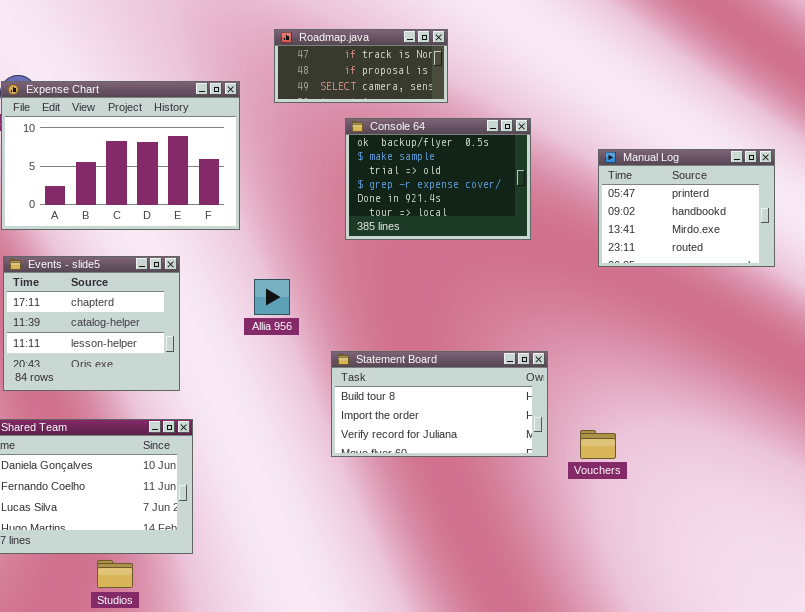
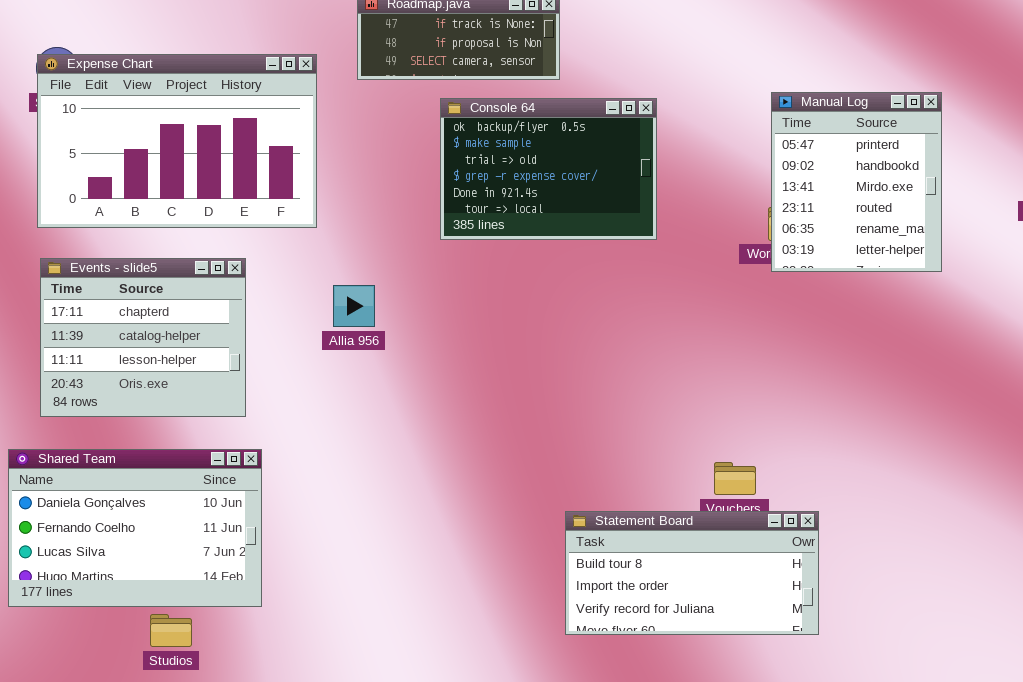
Manual Log: [598,149,775,267] -> [771,92,942,272], resized
Statement Board: [331,351,548,457] -> [565,511,819,635], moved

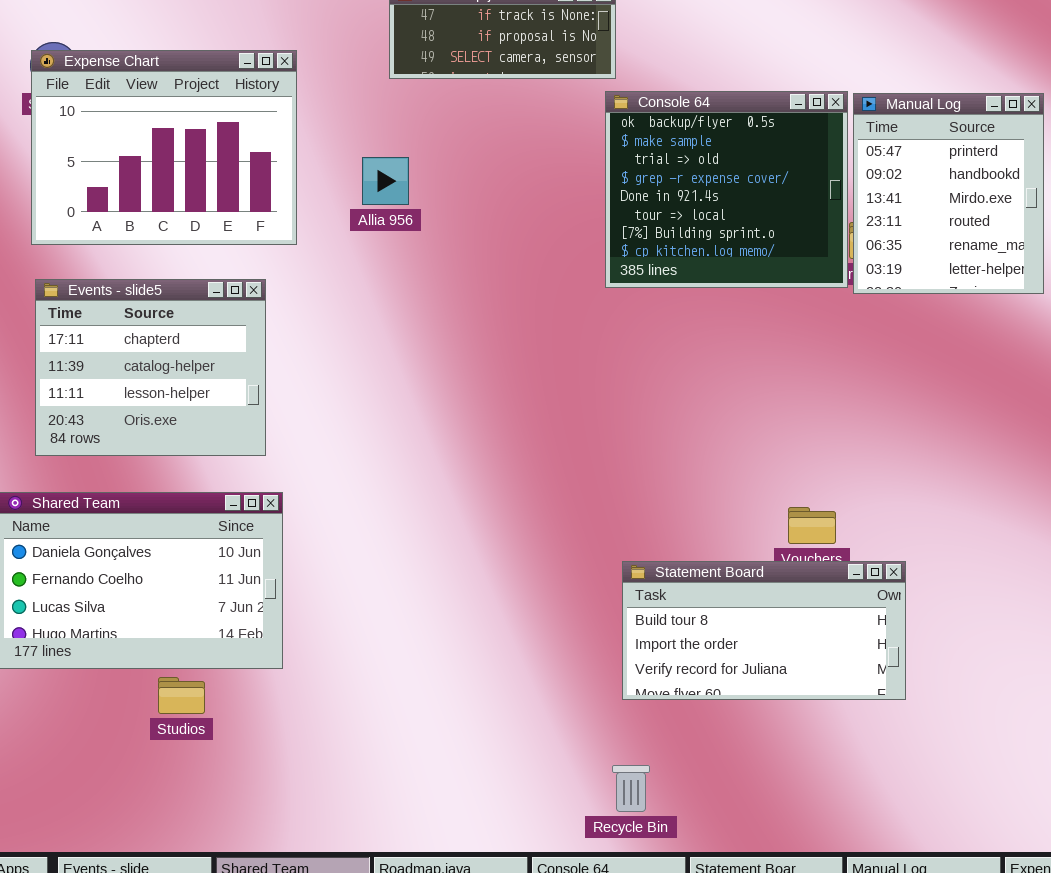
Expense Chart: [37,54,317,228] -> [31,50,297,245], resized
Console 64: [440,98,657,240] -> [605,91,848,288], moved, resized
Allia 956: [333,285,375,327] -> [362,157,409,205], moved

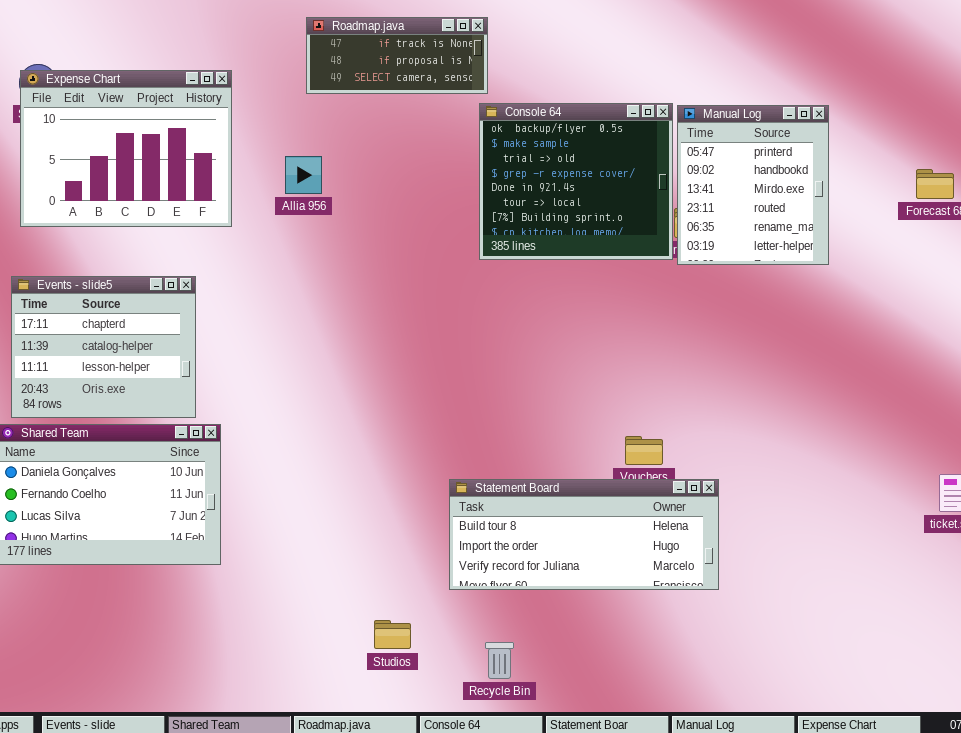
Events - slide5: [35,279,266,456] -> [11,276,196,418], moved
Statement Board: [622,561,906,700] -> [449,479,719,590], resized
Studios: [158,677,205,714] -> [374,620,411,649], moved

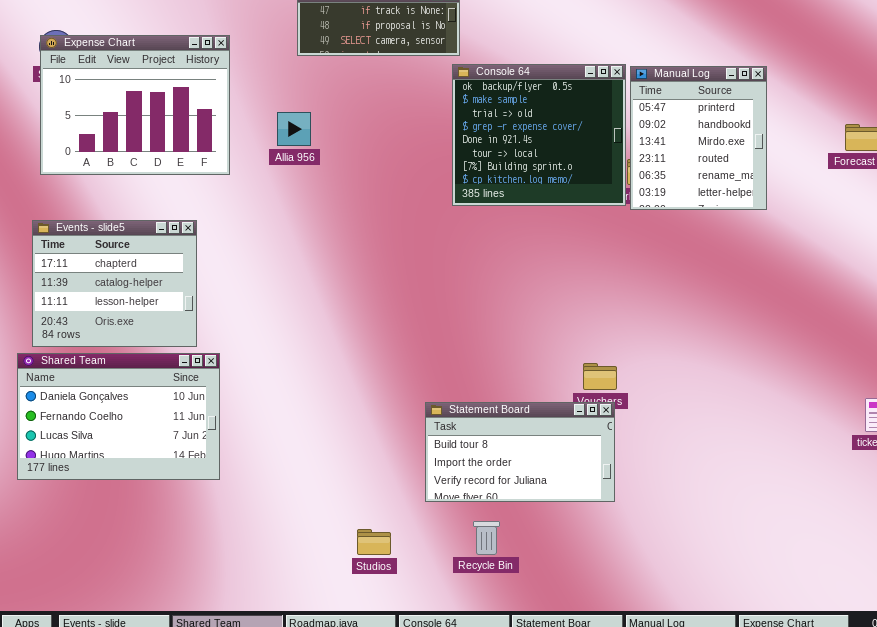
Statement Board: [449,479,719,590] -> [425,402,615,502], resized
Recycle Bin: [485,642,514,679] -> [473,521,500,555], moved

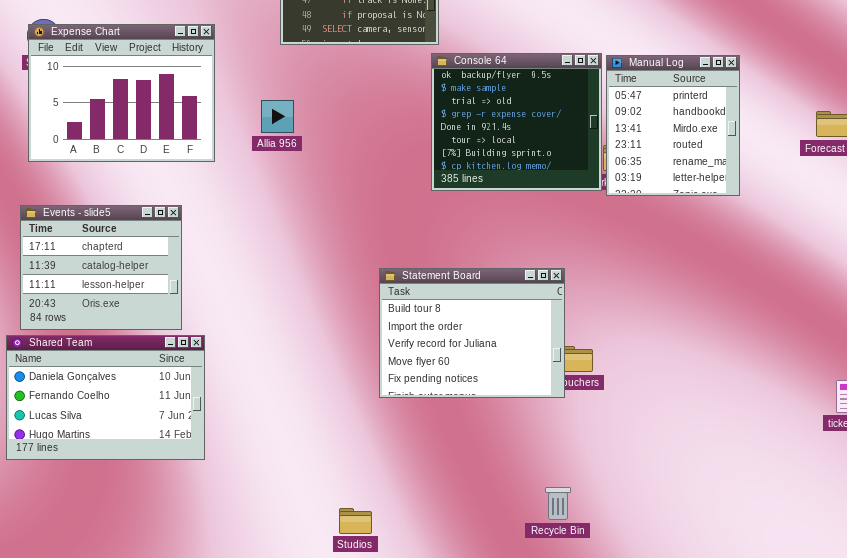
Statement Board: [425,402,615,502] -> [379,268,565,398], moved, resized
Recycle Bin: [473,521,500,555] -> [545,487,571,520], moved

